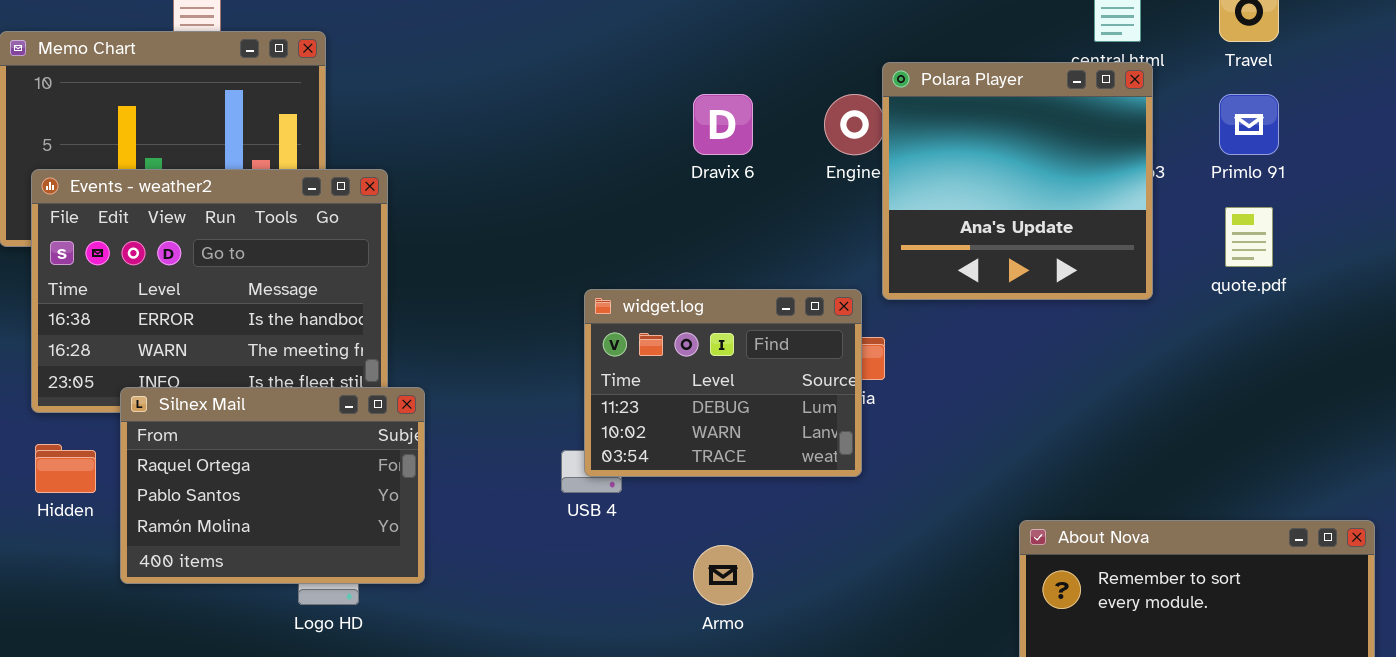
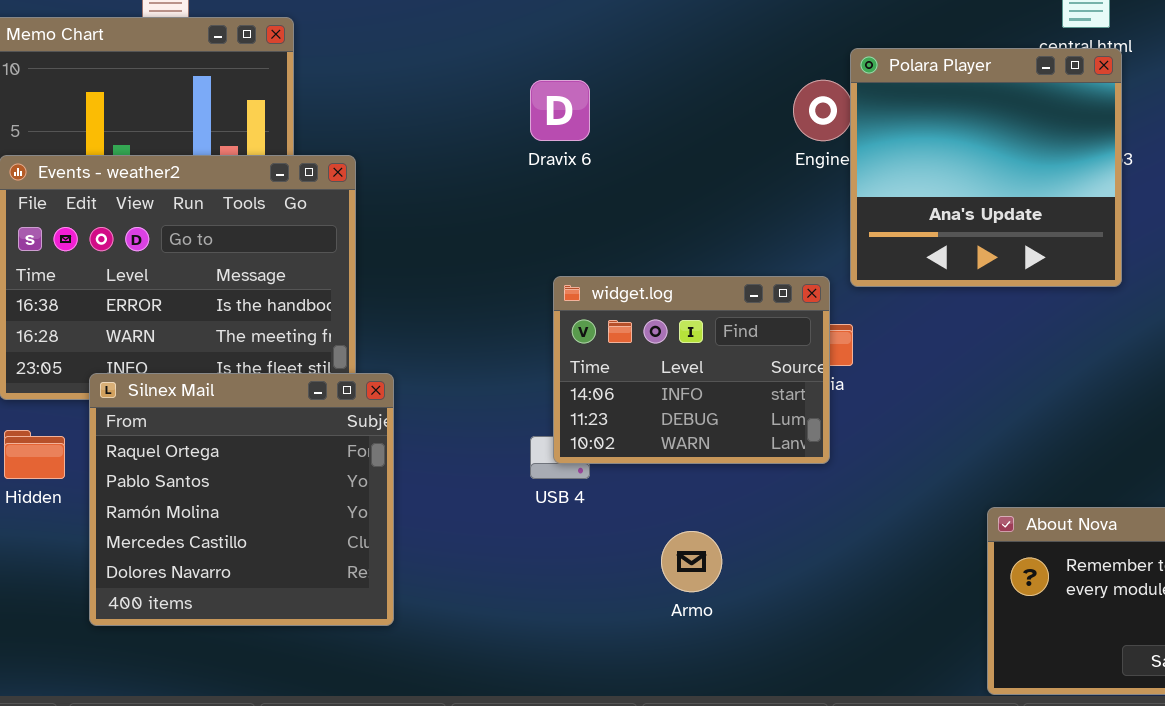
Dravix 6: [693,94,753,155] -> [530,80,590,141], moved
widget.log: [584,289,862,477] -> [553,276,830,464], scrolled up 1 row
Silnex Mail: [120,387,425,584] -> [89,373,394,626], resized

